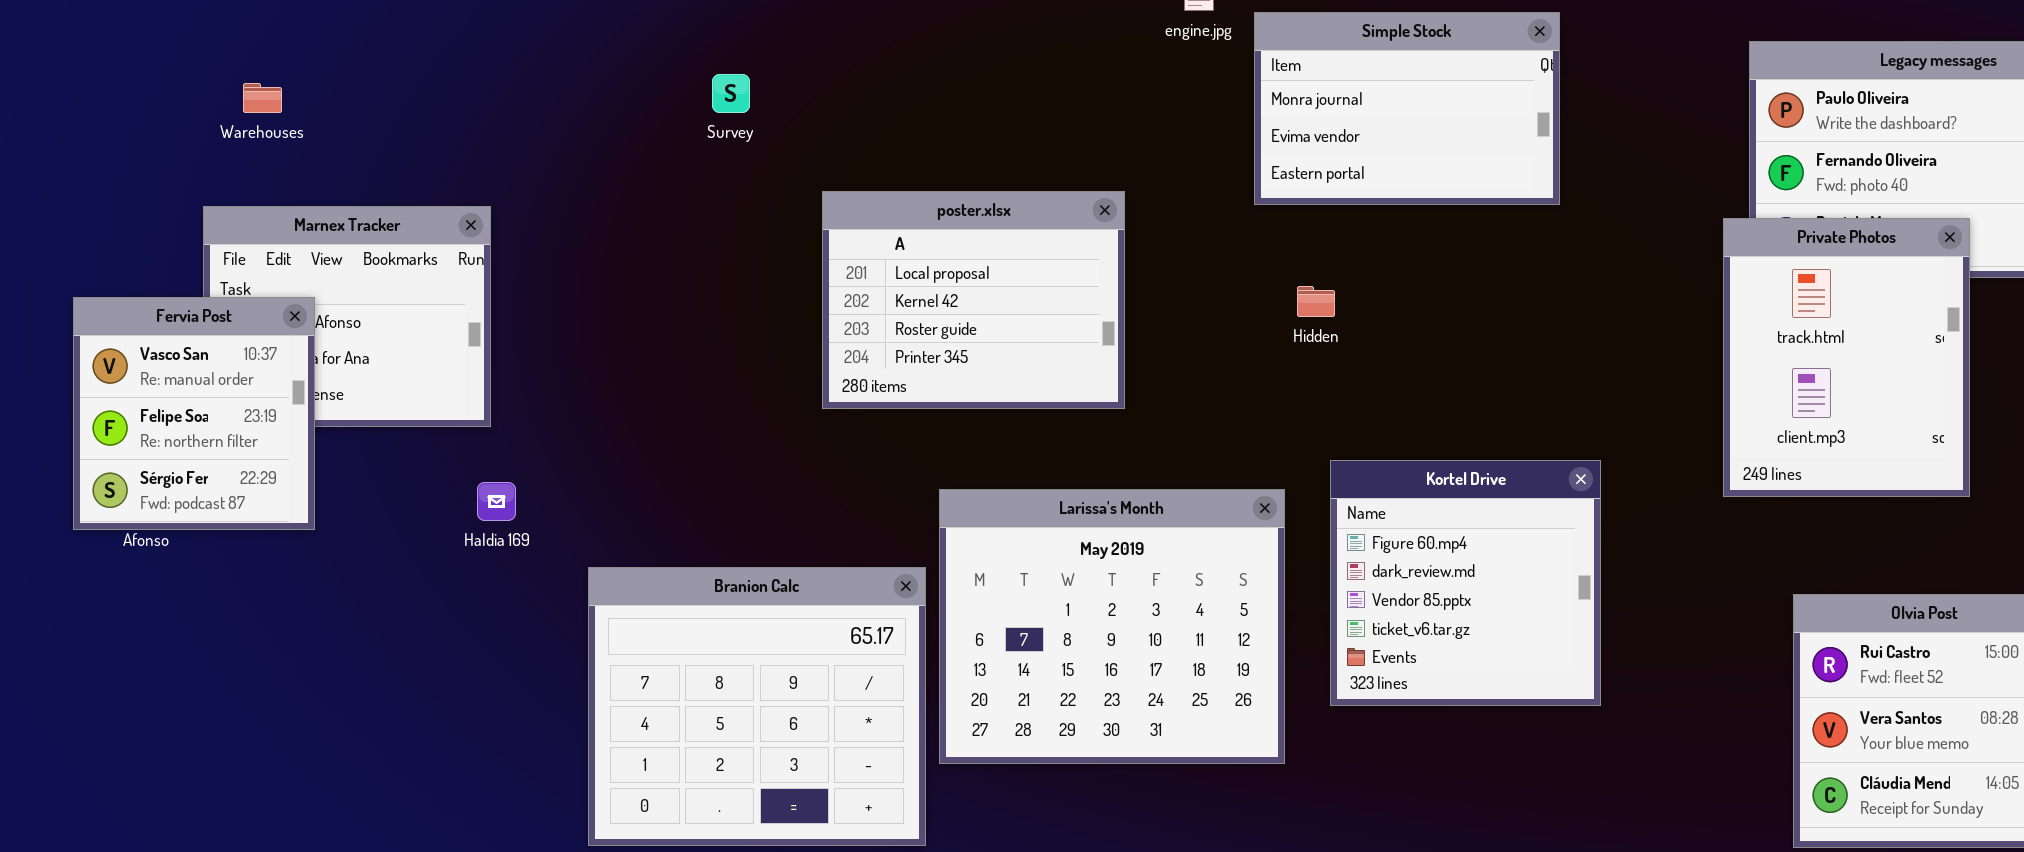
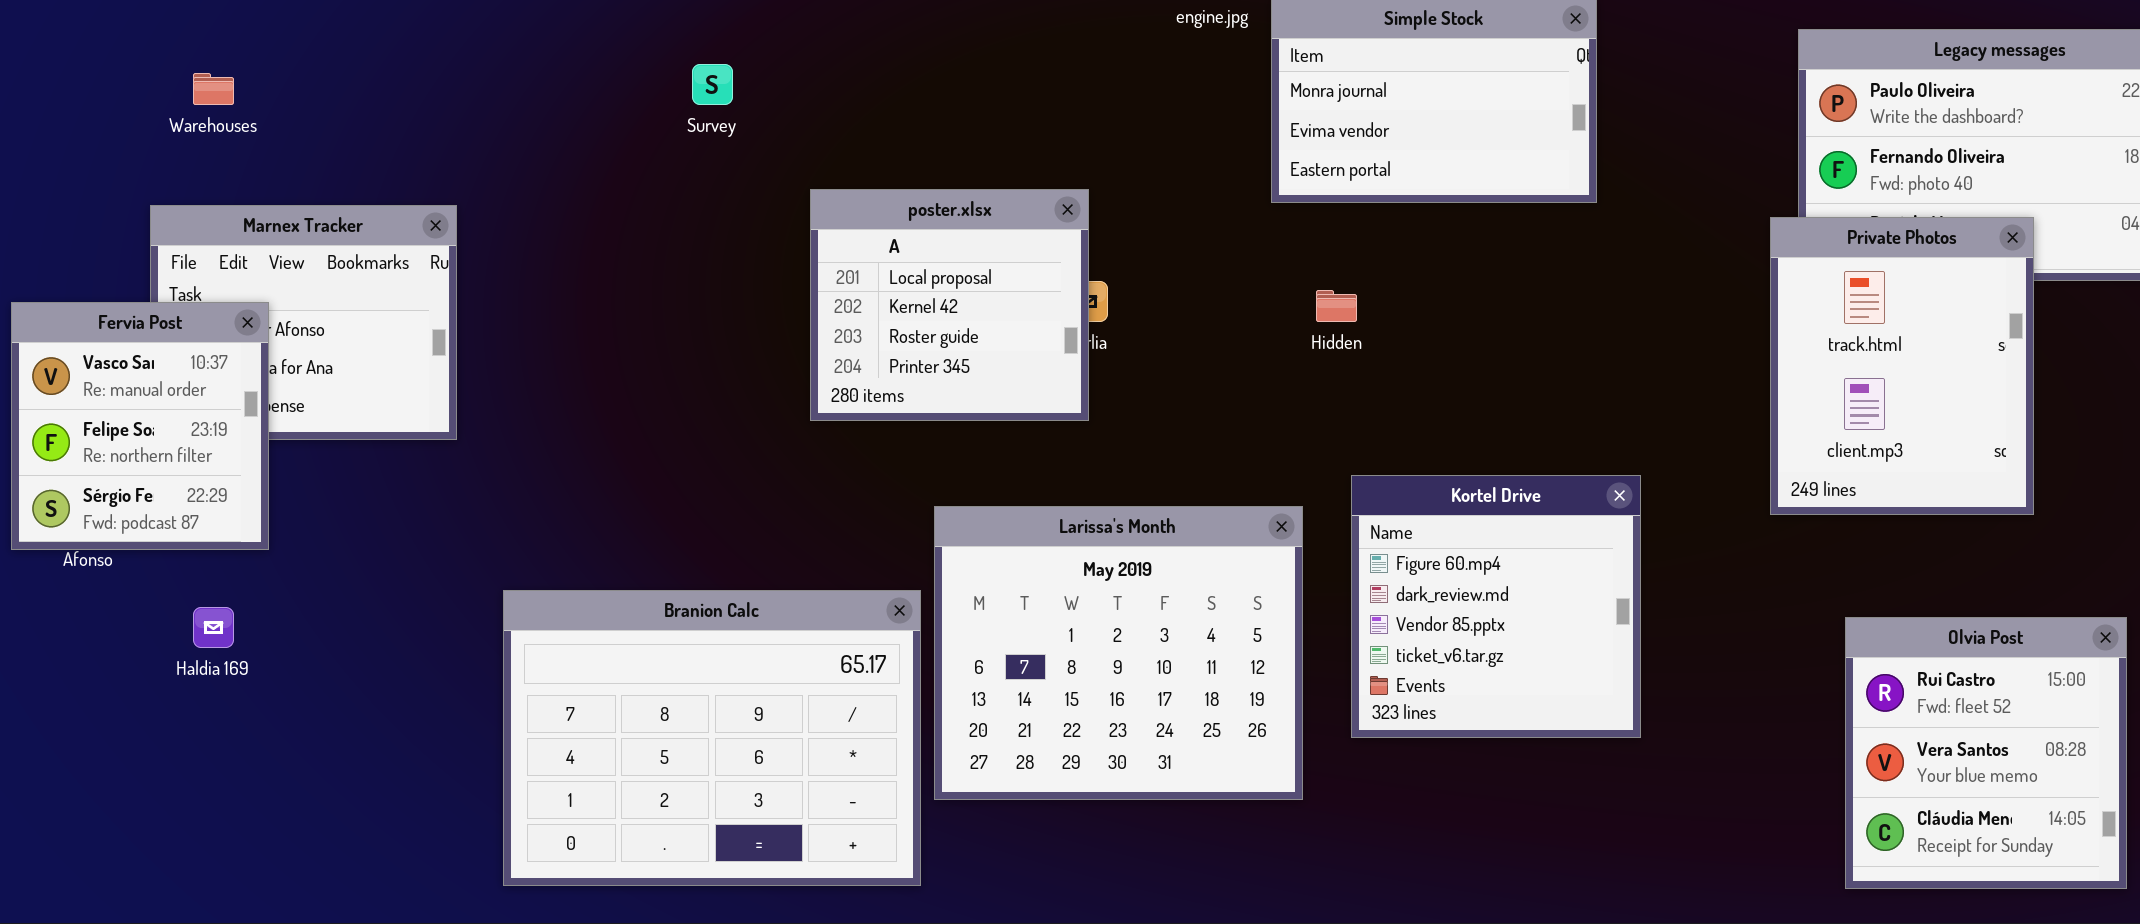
poster.xlsx: [822,191,1125,409] -> [810,189,1089,421], resized
Haldia 169: [477,482,516,521] -> [193,607,234,648], moved
Branion Calc: [588,567,926,846] -> [503,590,921,886], resized

